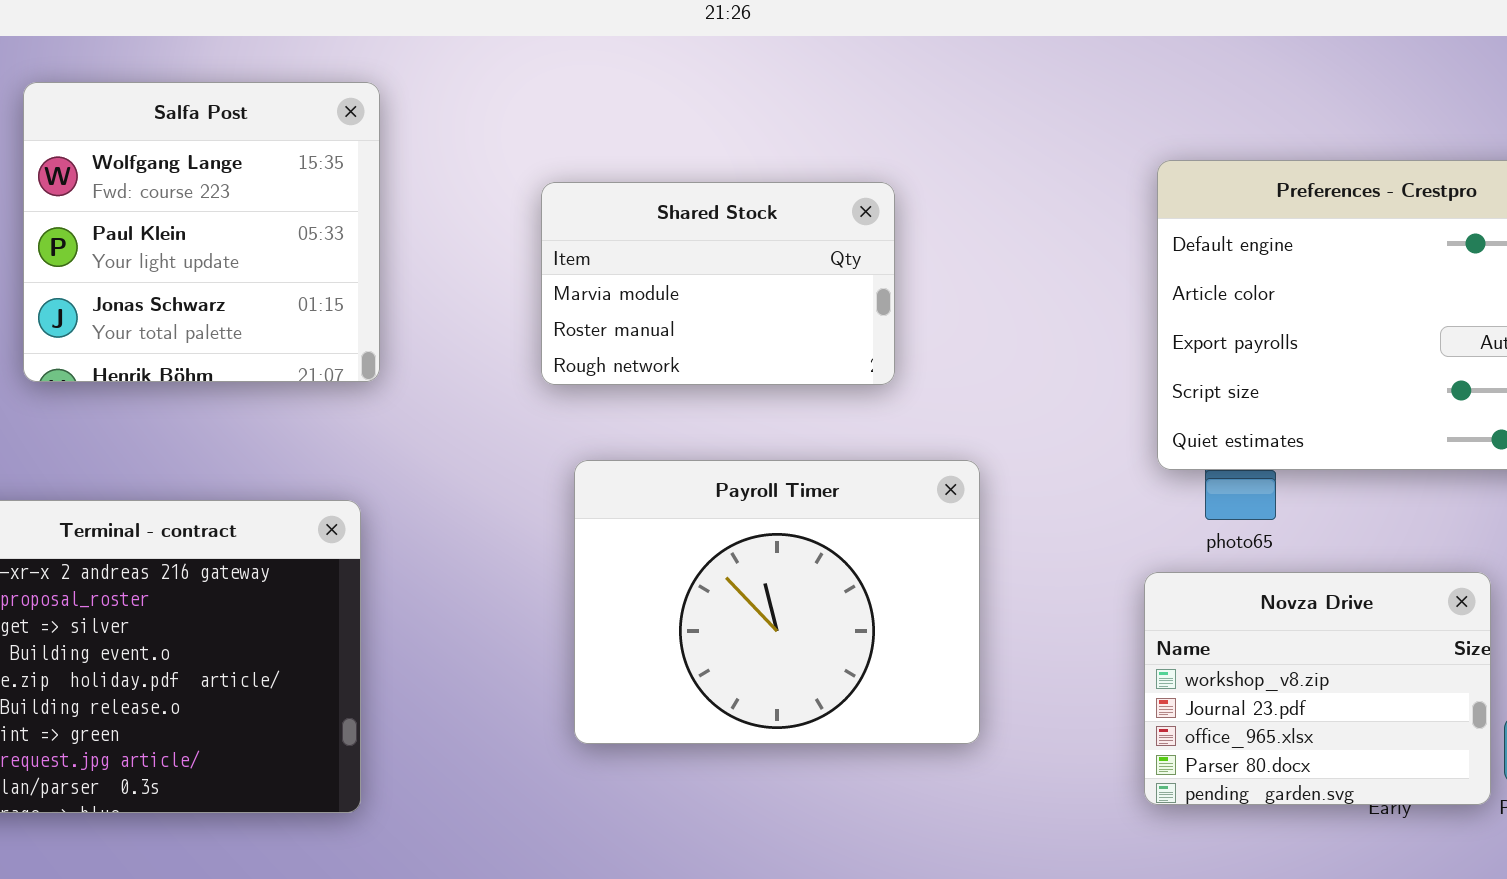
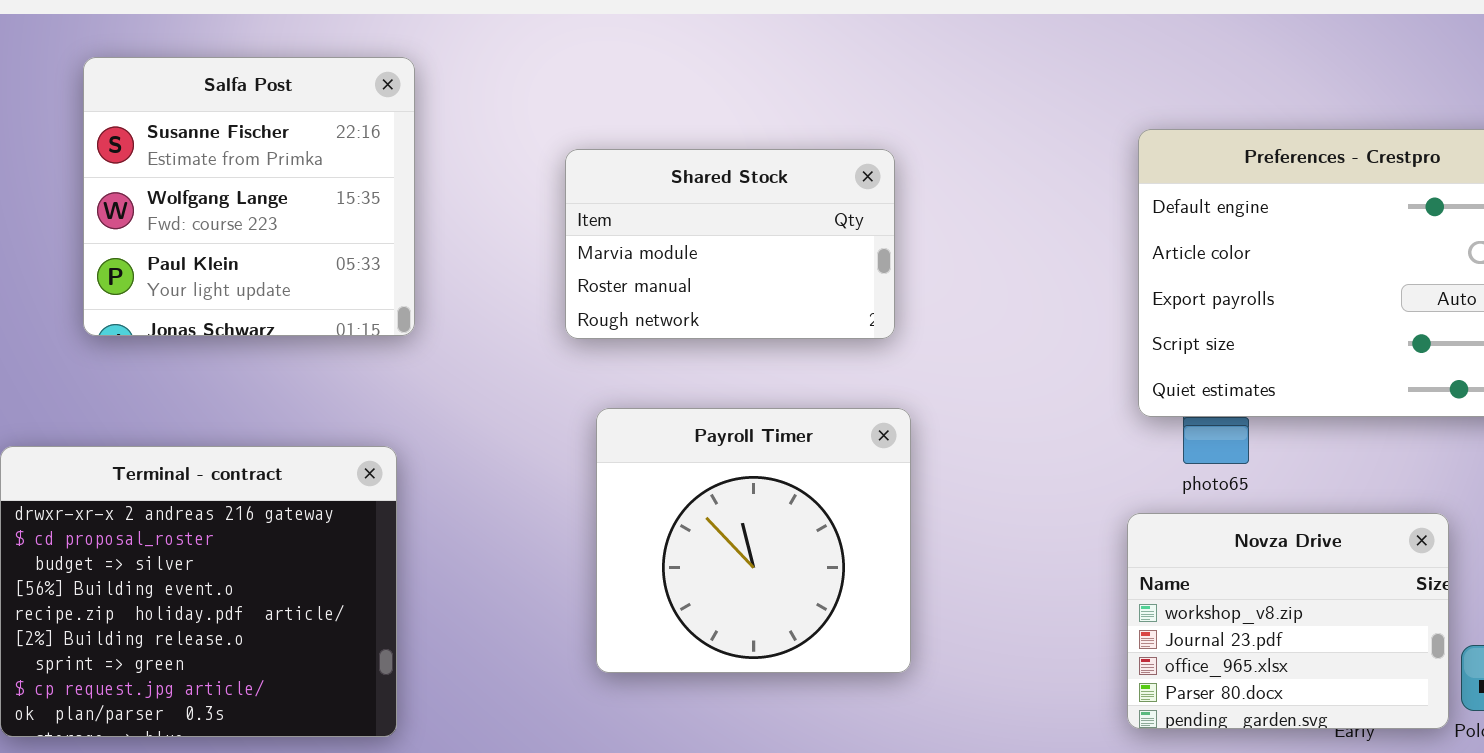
Salfa Post: [23,82,380,382] -> [83,57,415,336], scrolled up 1 row
Payroll Timer: [574,460,980,744] -> [596,408,911,673], resized

